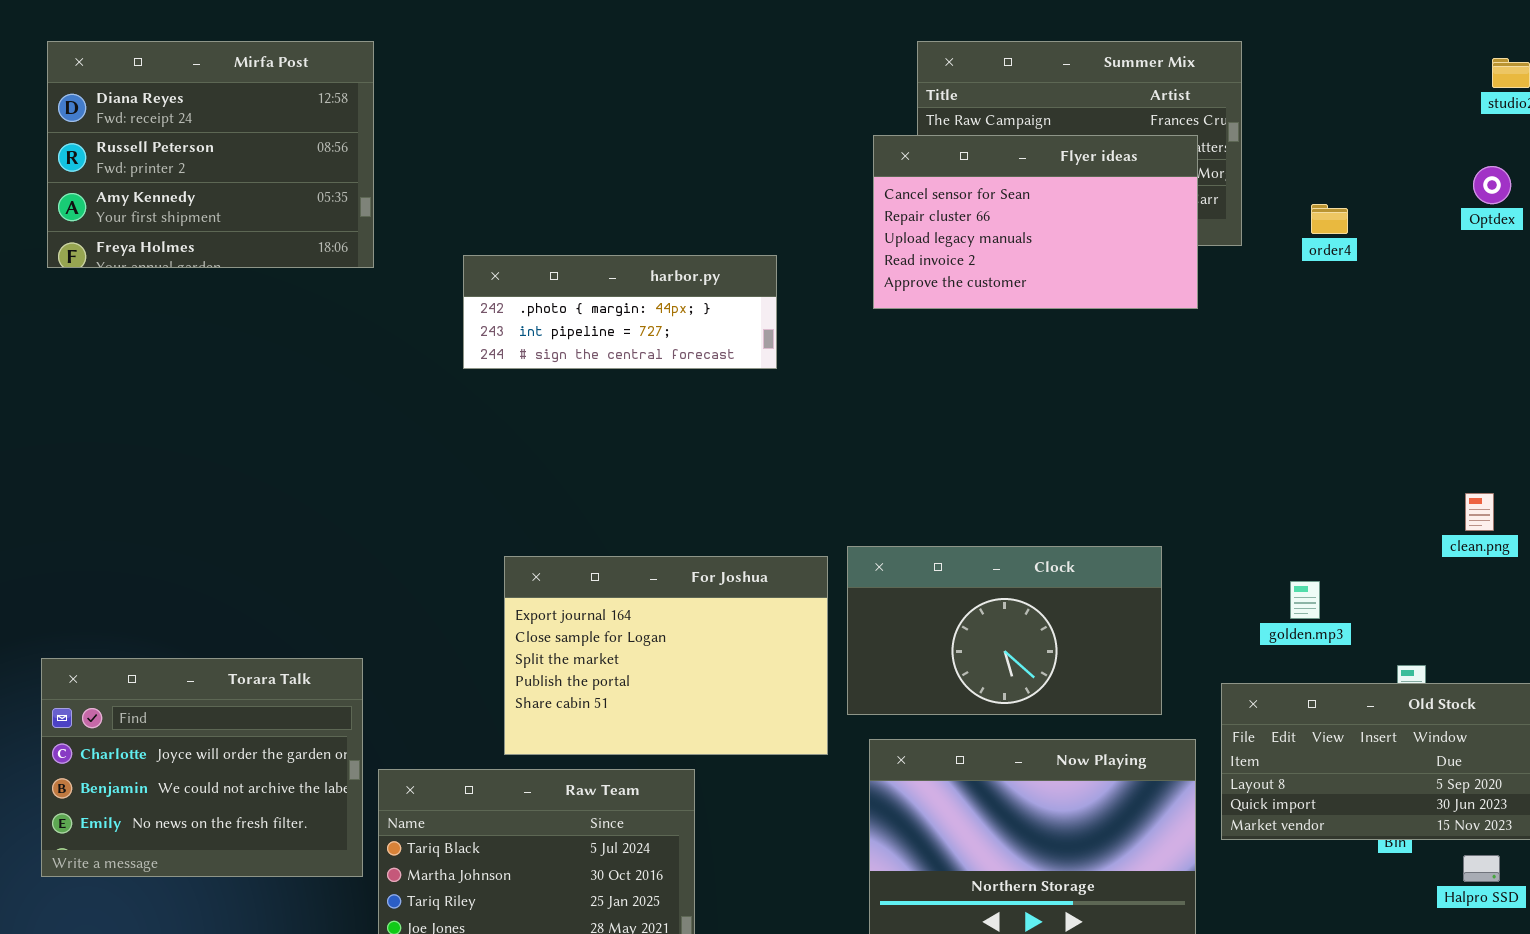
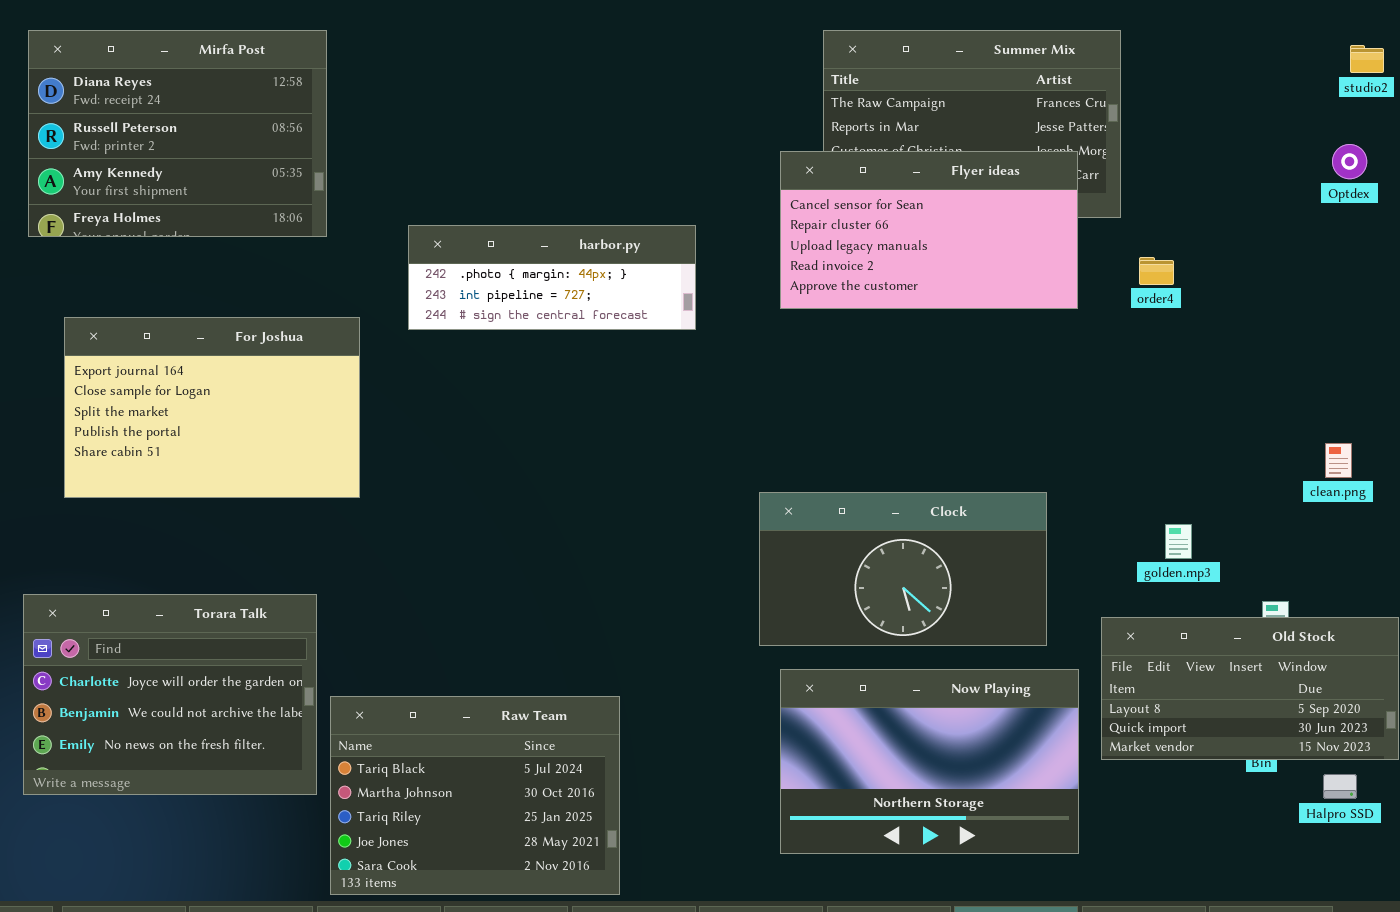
Flyer ideas: [873,135,1198,309] -> [780,151,1078,309], moved
order4: [1311,204,1348,234] -> [1139,257,1174,285], moved
For Joshua: [504,556,828,755] -> [64,317,360,498], moved

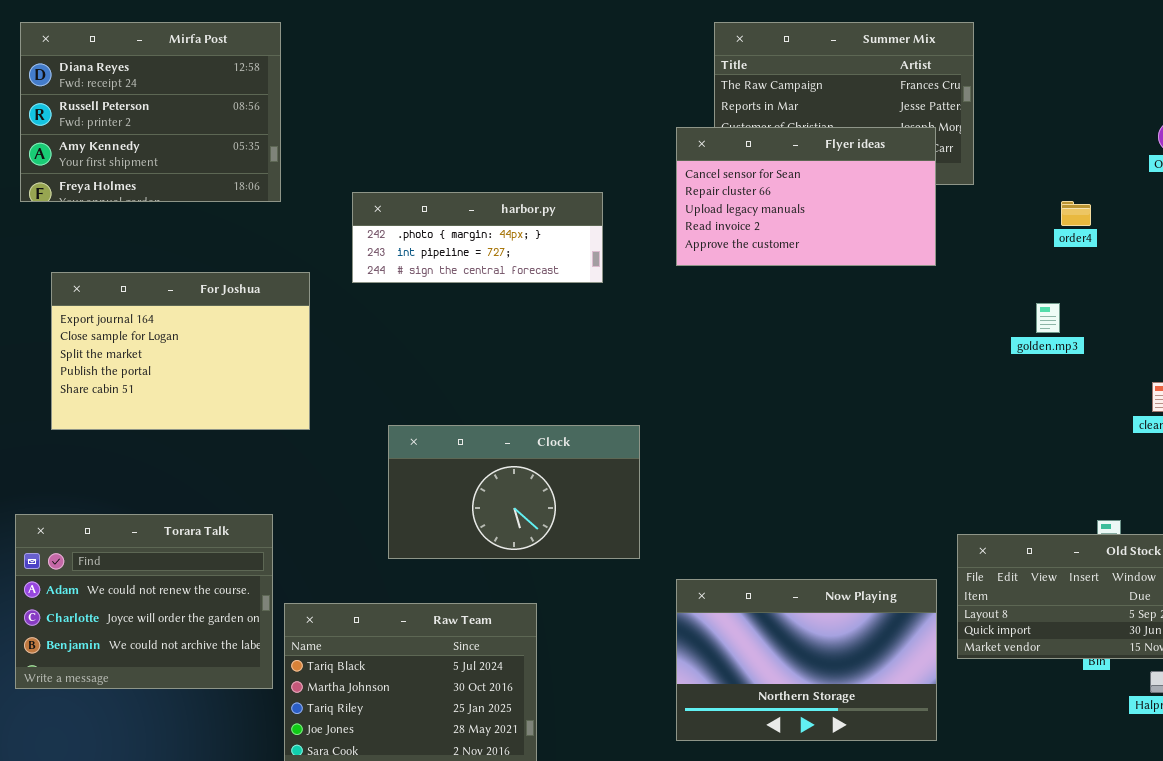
order4: [1139,257,1174,285] -> [1061,201,1091,226], moved
Clock: [759,492,1047,646] -> [388,425,640,559], moved
golden.mp3: [1165,524,1192,559] -> [1036,303,1060,333], moved
Torara Talk: [23,594,317,795] -> [15,514,273,689], scrolled up 1 row

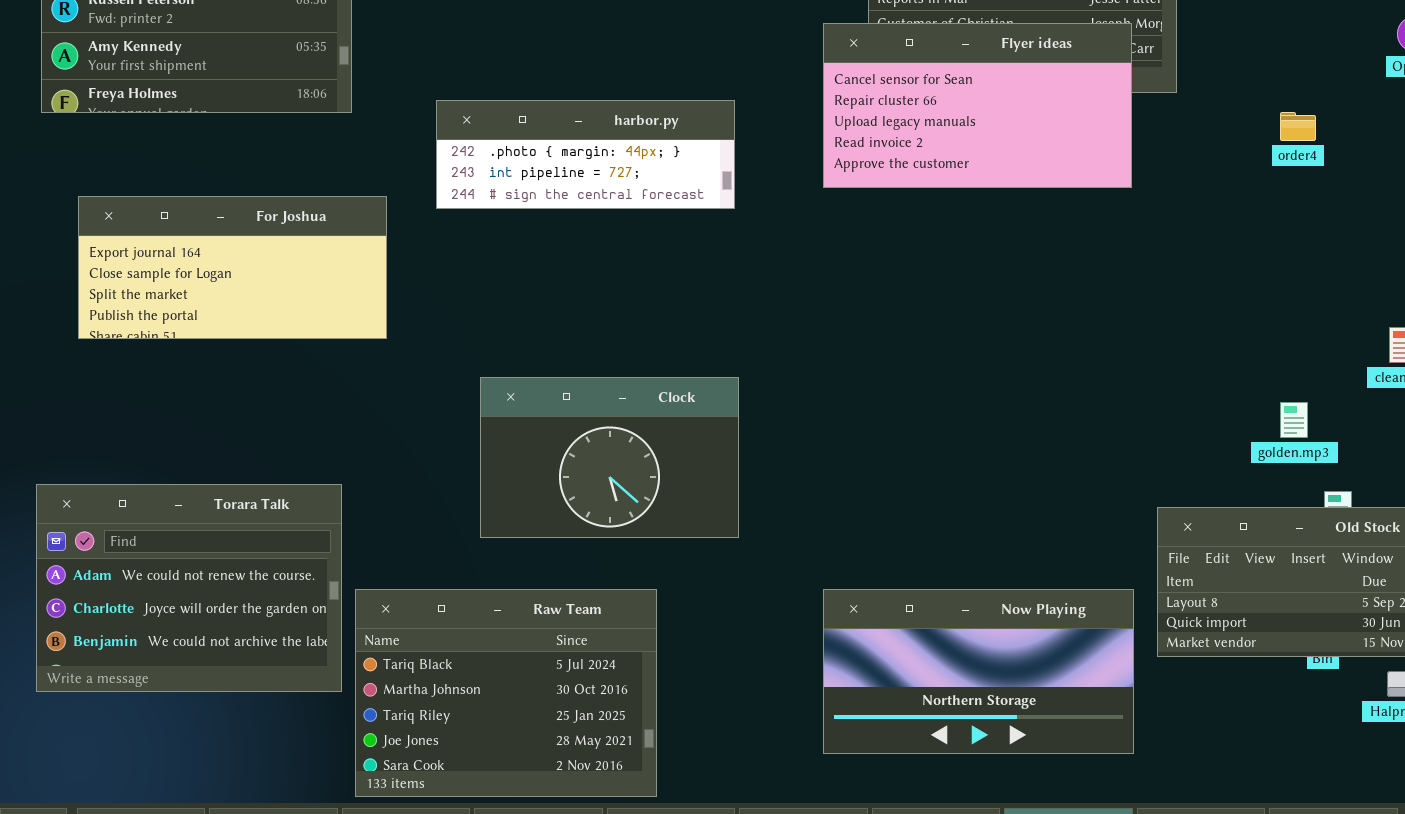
For Joshua: [51,272,310,430] -> [78,196,387,339], resized
golden.mp3: [1036,303,1060,333] -> [1280,402,1308,438], moved
Clock: [388,425,640,559] -> [480,377,739,538], resized
Now Playing: [676,579,937,741] -> [823,589,1134,754], resized

